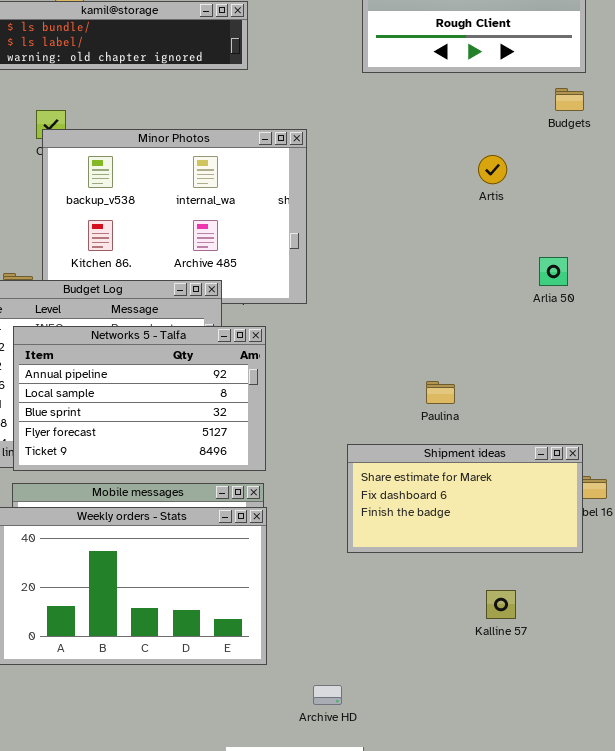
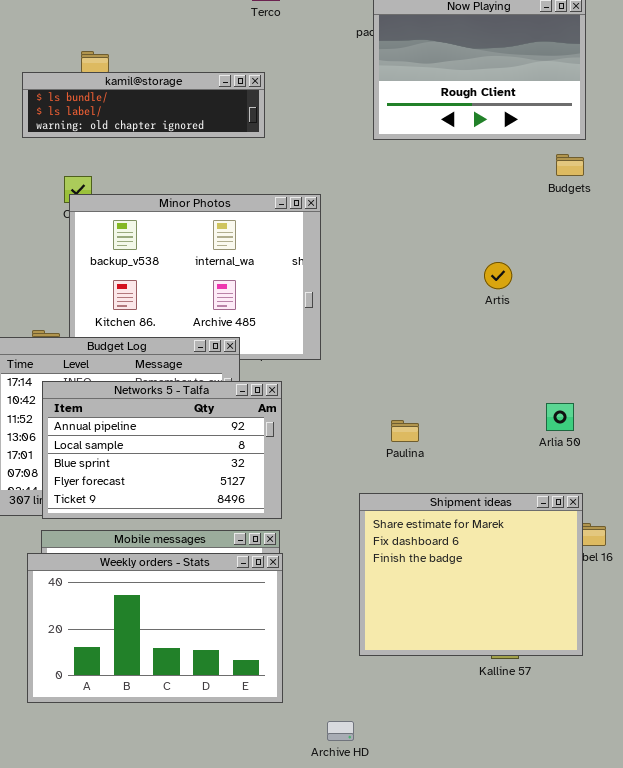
Artis: [478,155,507,184] -> [484,262,512,289], moved
Arlia 50: [539,257,568,286] -> [546,403,574,431], moved
Paulina: [426,381,455,404] -> [391,420,419,442], moved
Shipment ideas: [347,444,583,553] -> [359,493,583,656], resized

